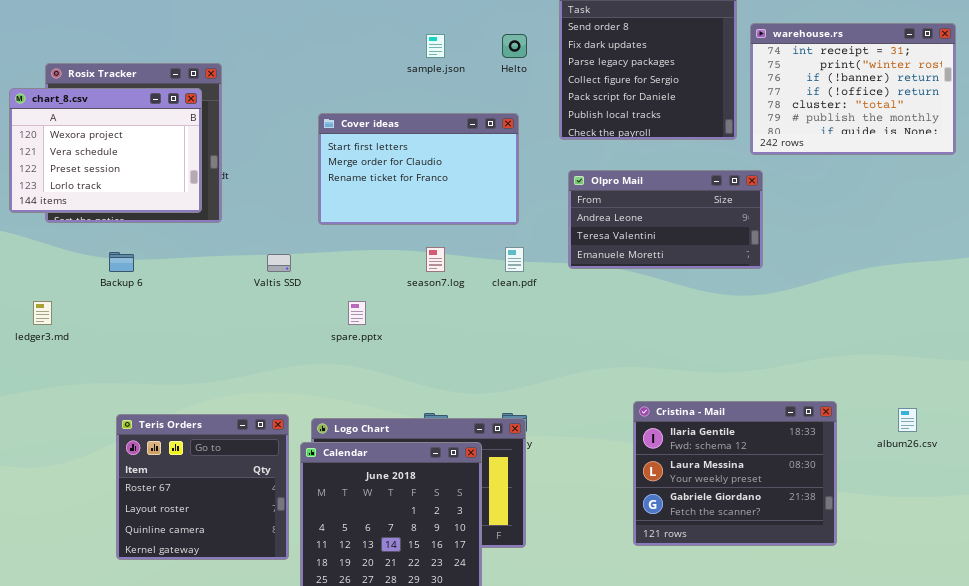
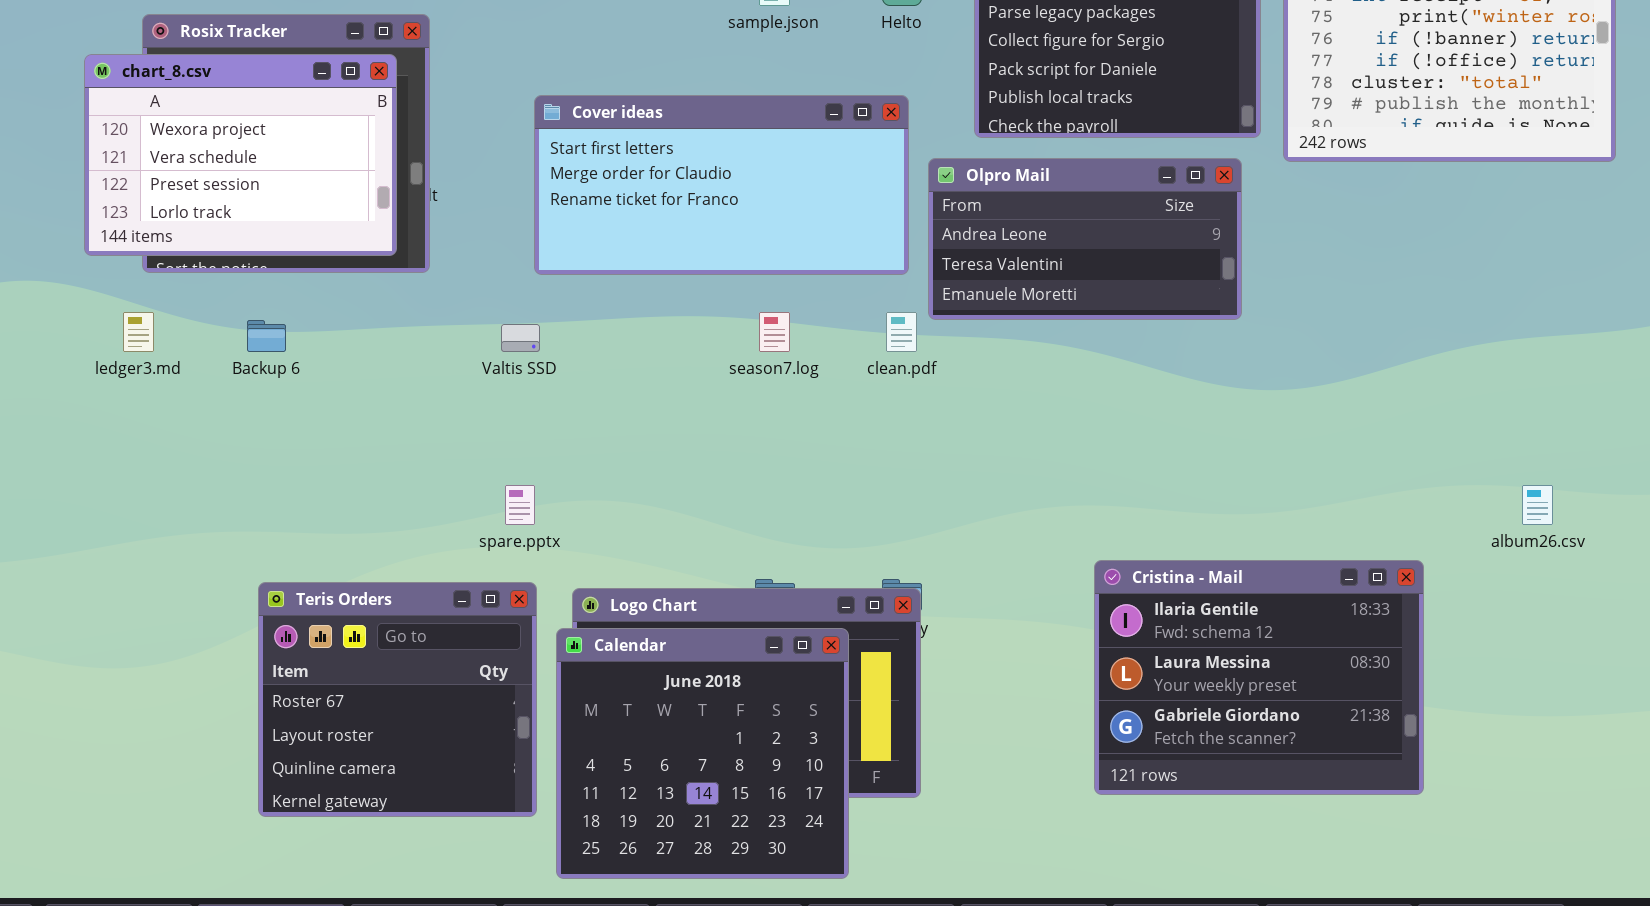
Cover ideas: [318,113,519,225] -> [534,95,909,275], resized
Olpro Mail: [568,170,763,269] -> [928,158,1242,320], moved
ledger3.md: [33,301,52,325] -> [123,312,154,352], moved
spare.pptx: [348,301,366,325] -> [505,485,535,525], moved
album26.csv: [898,408,917,432] -> [1522,485,1553,525], moved

